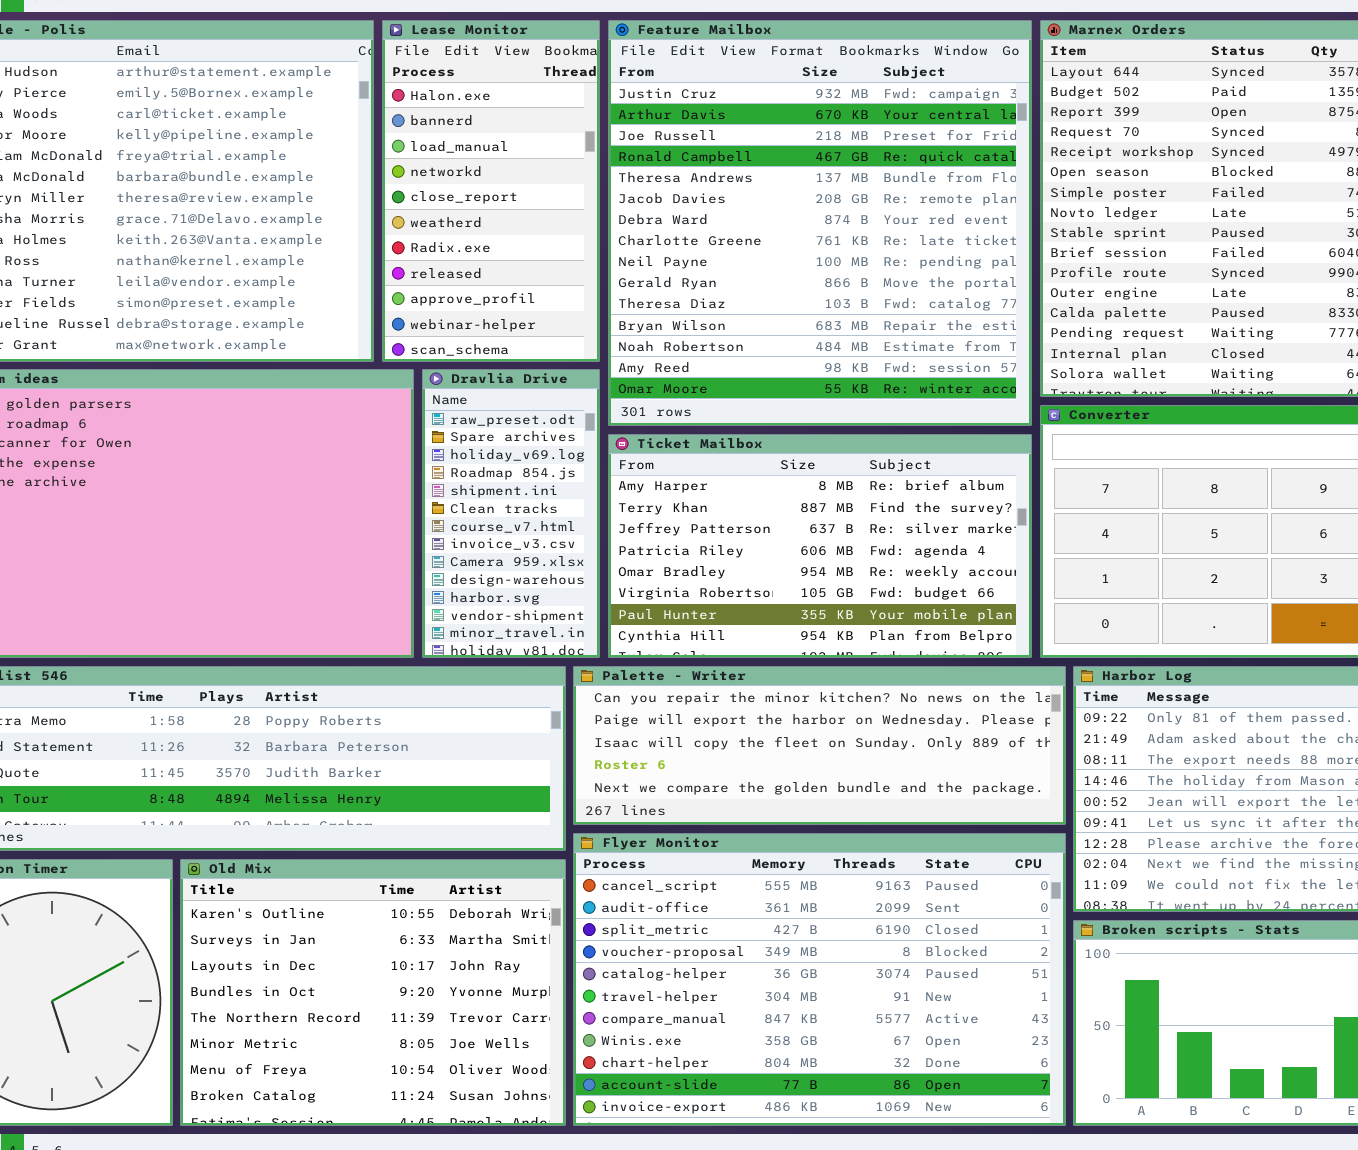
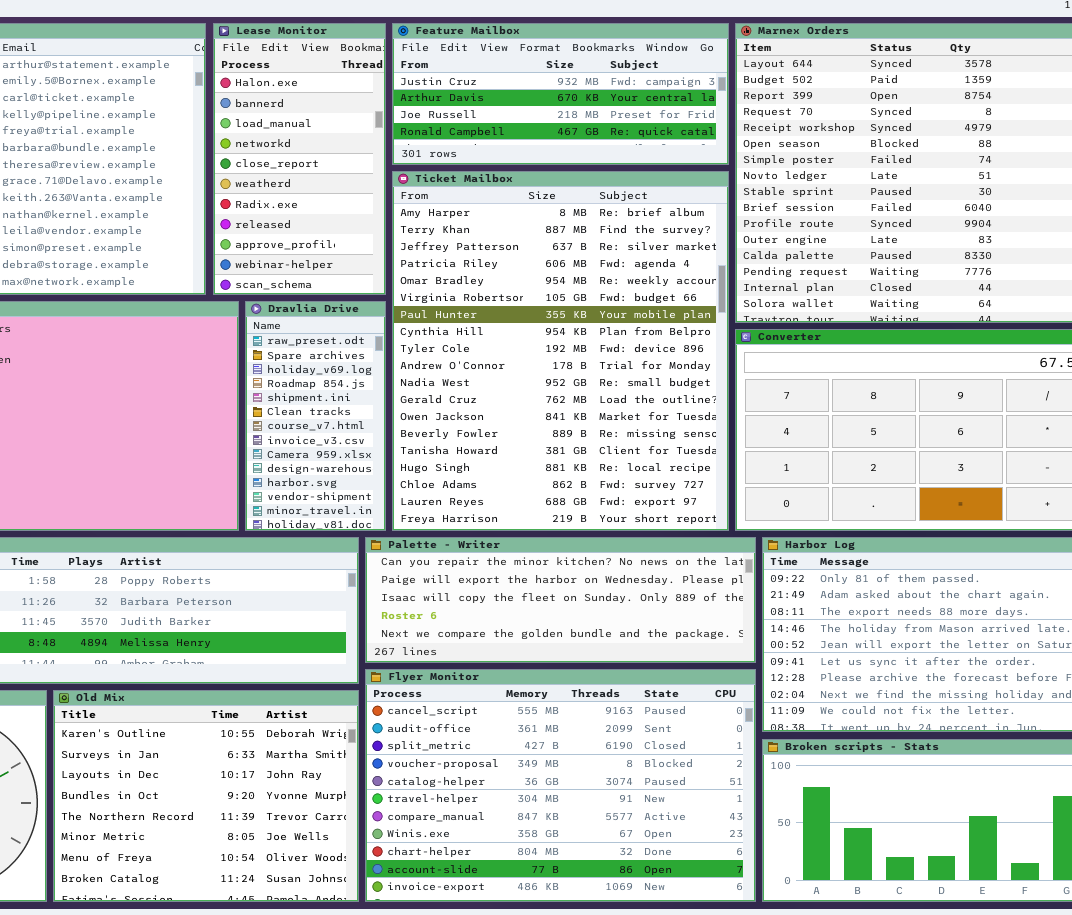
Feature Mailbox: [608,20,1032,426] -> [392,23,729,165], resized
Ticket Mailbox: [608,434,1032,658] -> [392,171,729,531], resized

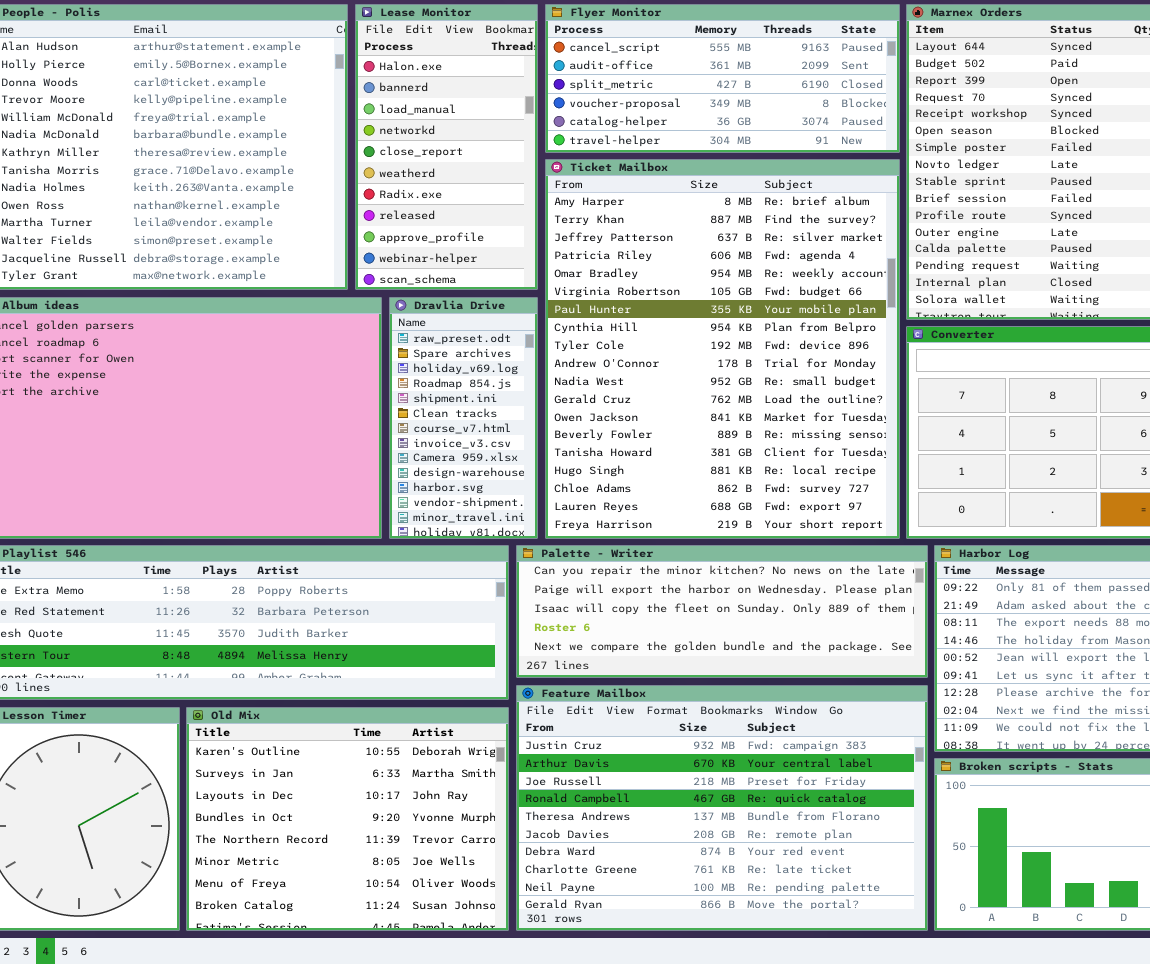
Feature Mailbox: [392,23,729,165] -> [516,685,928,931], moved, resized
Flyer Monitor: [365,669,756,902] -> [545,4,900,153], moved, resized

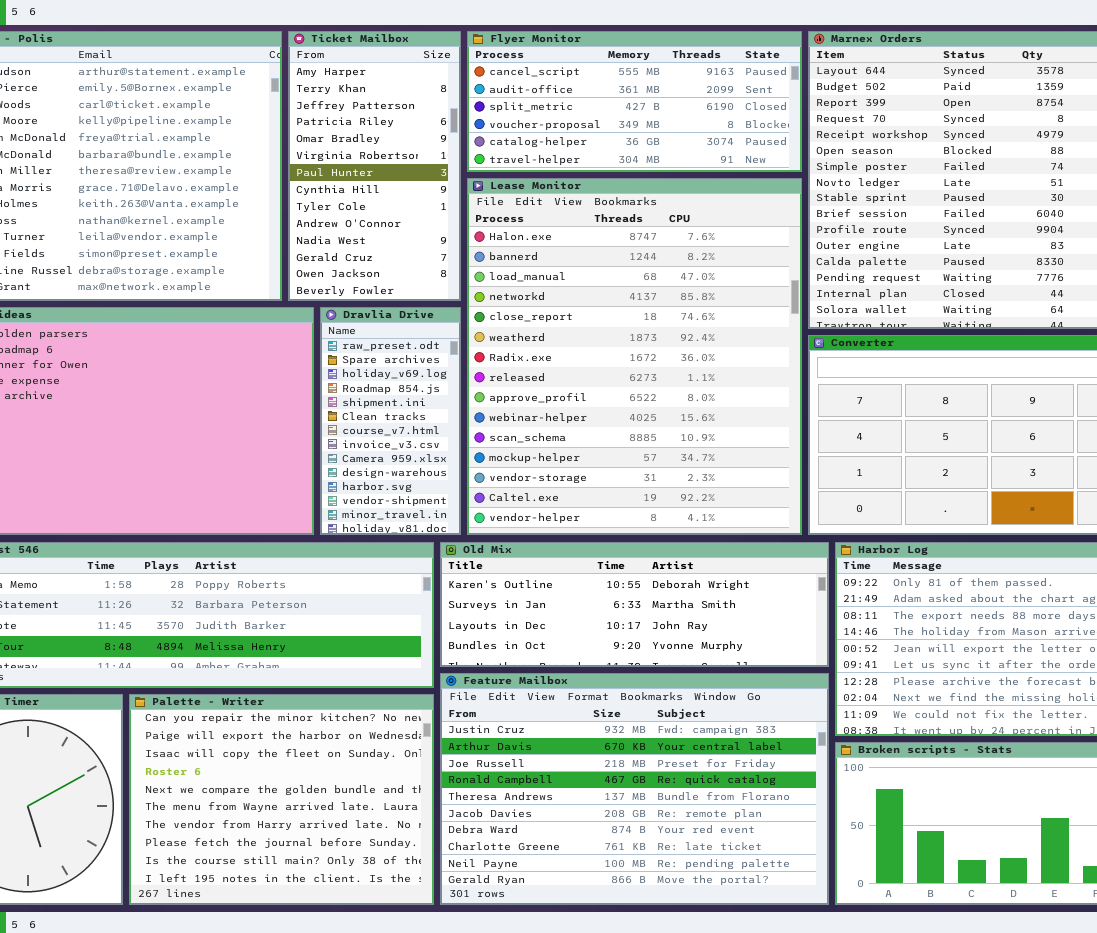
Lease Monitor: [355,4,538,290] -> [467,178,802,535], moved, resized
Ticket Mailbox: [545,159,900,539] -> [288,31,461,301], moved, resized
Palette - Writer: [516,545,928,678] -> [129,694,434,905], moved, resized
Old Mix: [186,707,509,931] -> [440,542,829,667], moved, resized

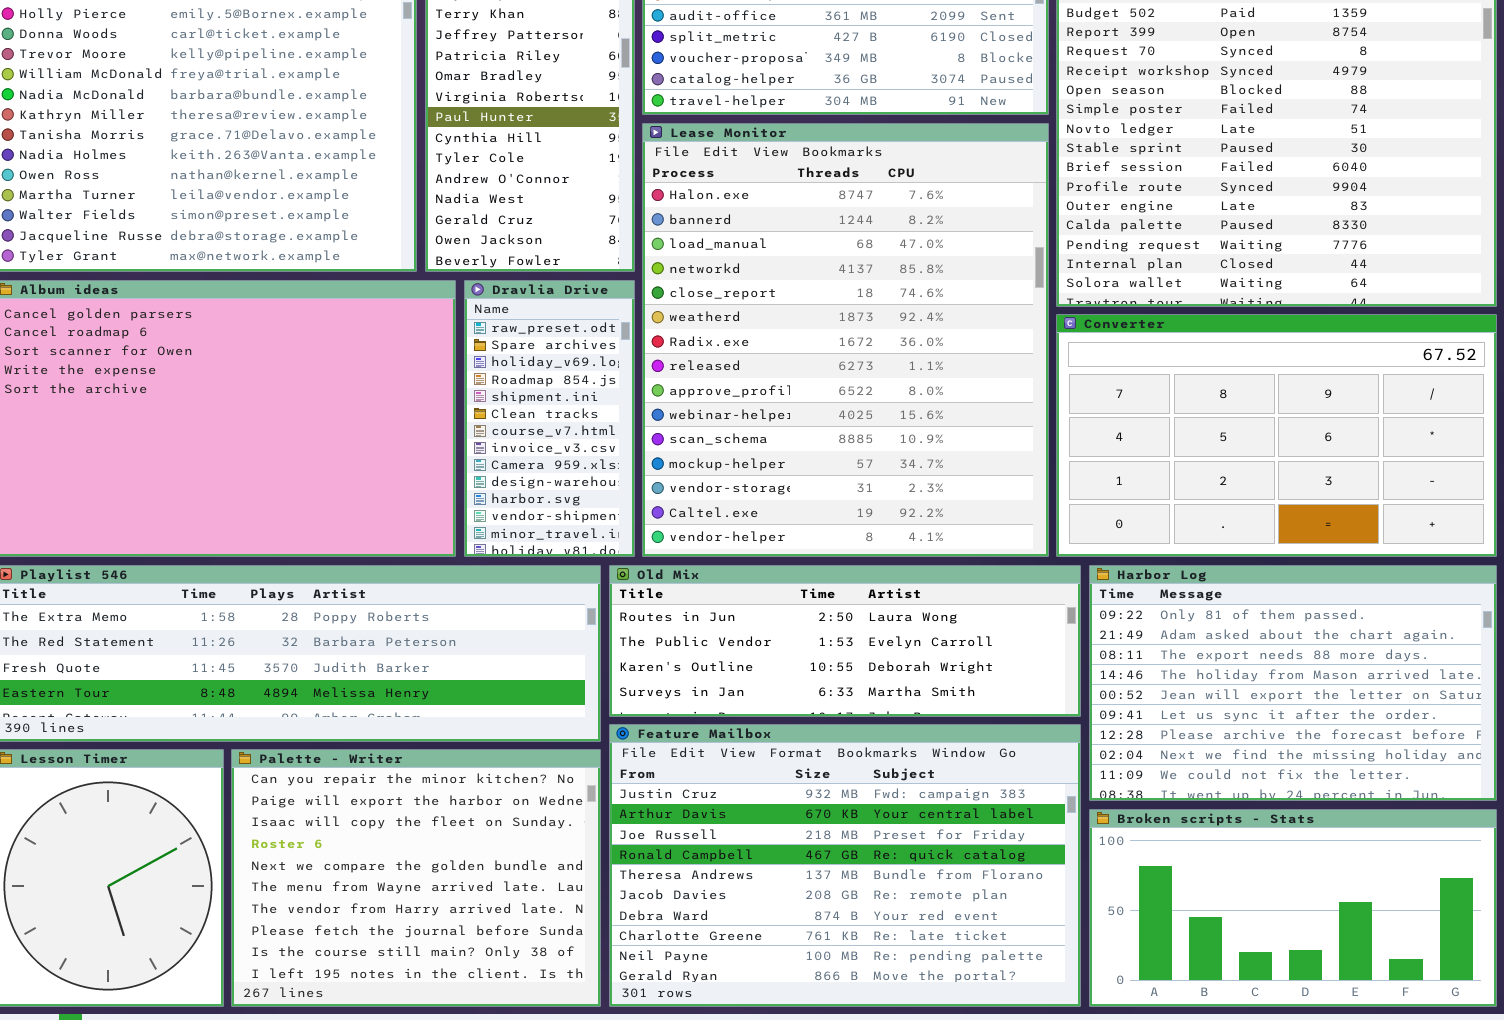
Old Mix: [440,542,829,667] -> [609,565,1081,717], scrolled up 2 rows

